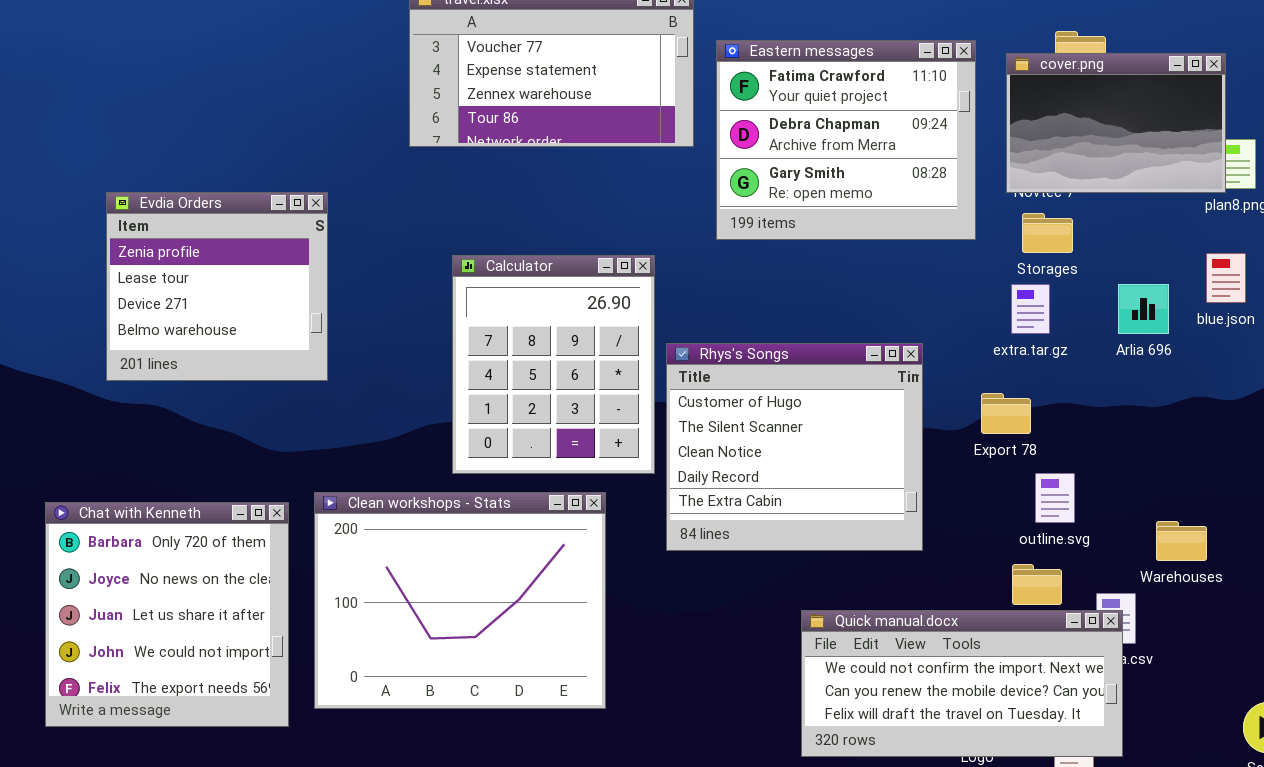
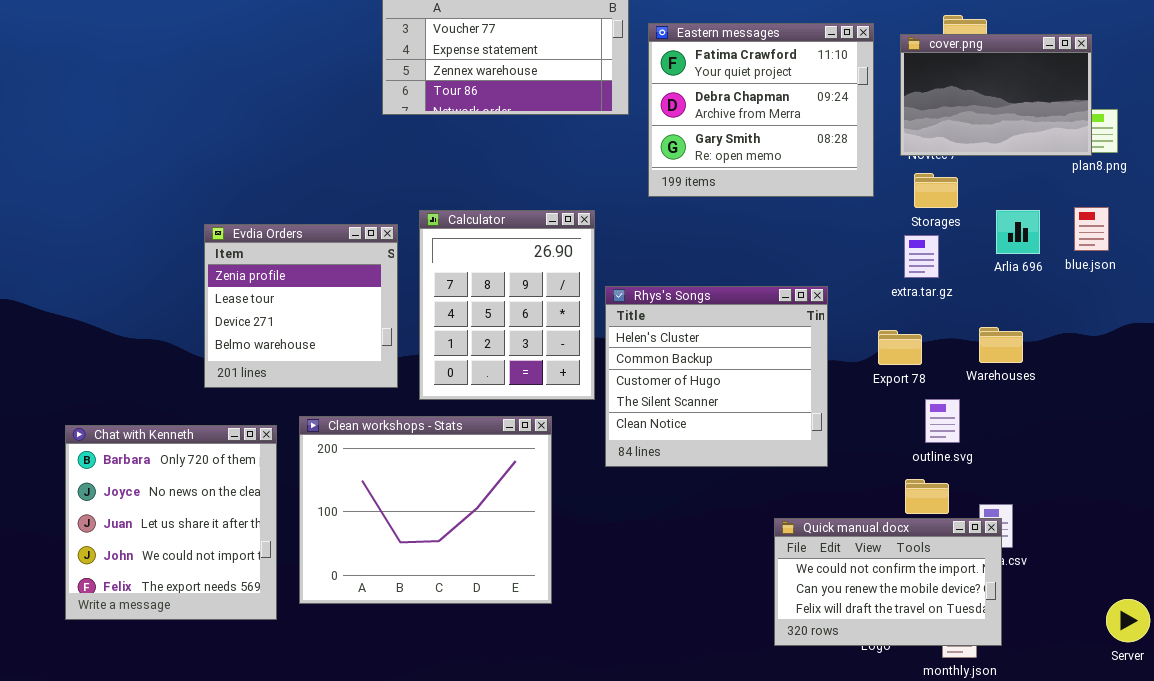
Evdia Orders: [106,192,328,381] -> [204,224,398,388], moved
Arlia 696: [1118,284,1169,334] -> [996,210,1040,254], moved
Rhys's Songs: [666,343,923,551] -> [605,286,828,467], scrolled up 2 rows
Warehouses: [1156,521,1207,561] -> [979,327,1023,363], moved
Quick manual.docx: [801,610,1123,757] -> [774,518,1002,646], resized

